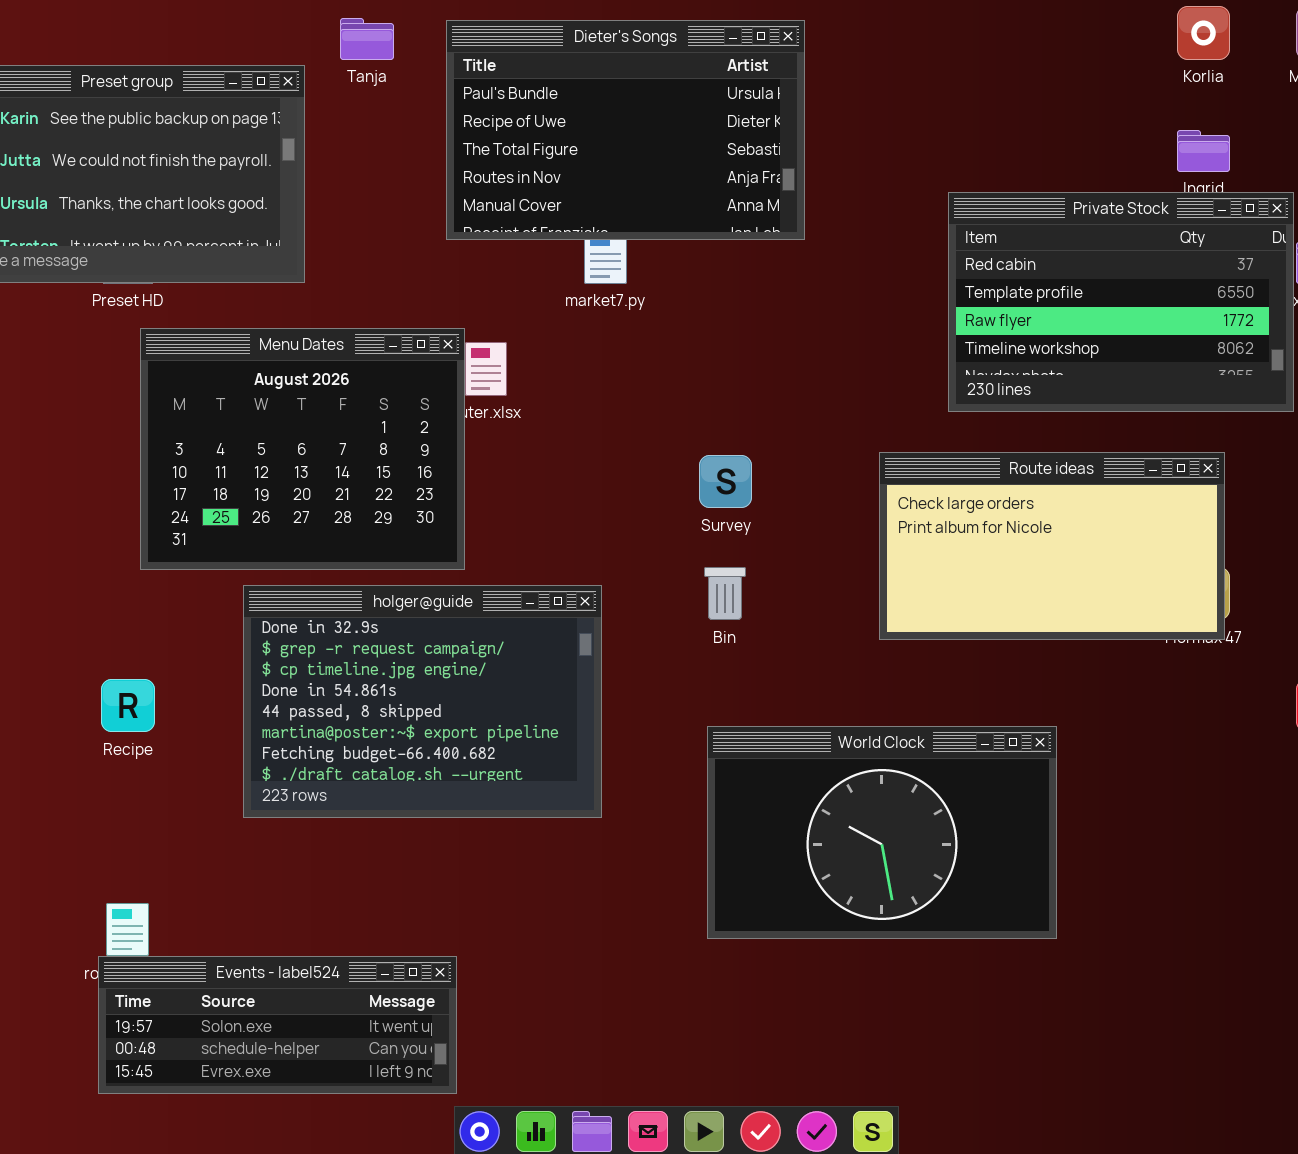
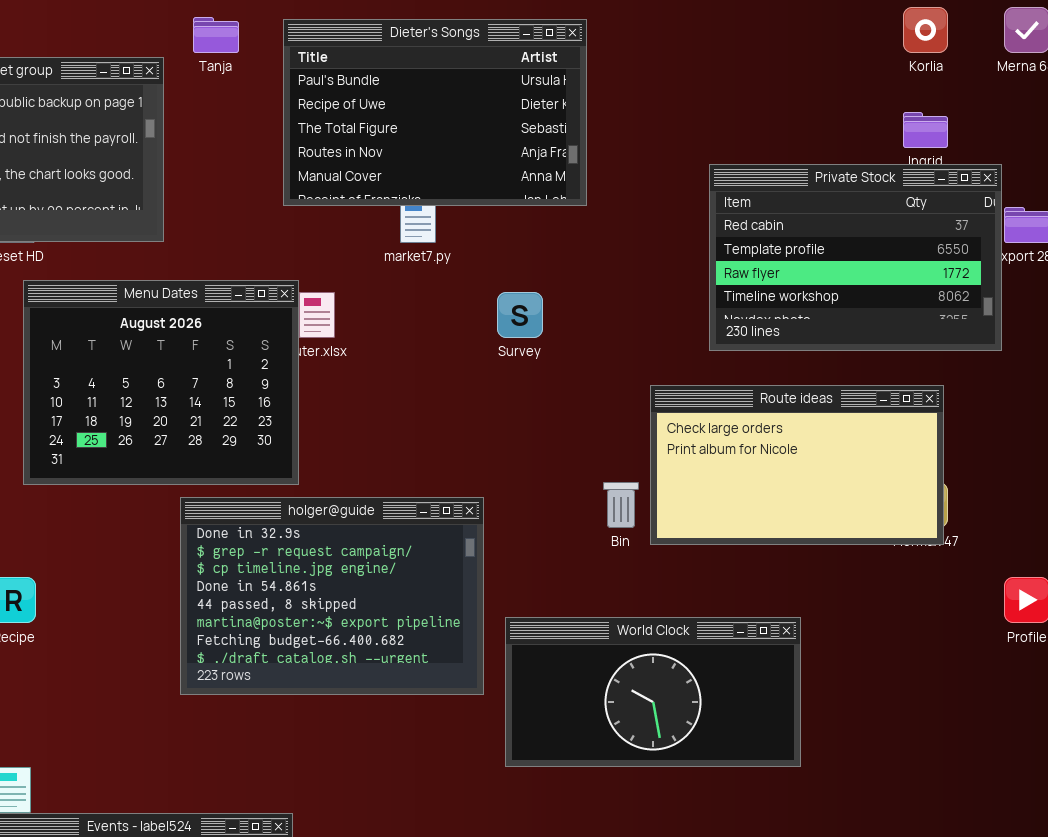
Survey: [699,455,752,508] -> [497,292,543,338], moved
Bin: [704,567,746,620] -> [603,482,639,528], moved
holger@guide: [243,585,602,818] -> [180,497,484,695], moved
World Clock: [707,726,1057,939] -> [505,617,801,767], resized

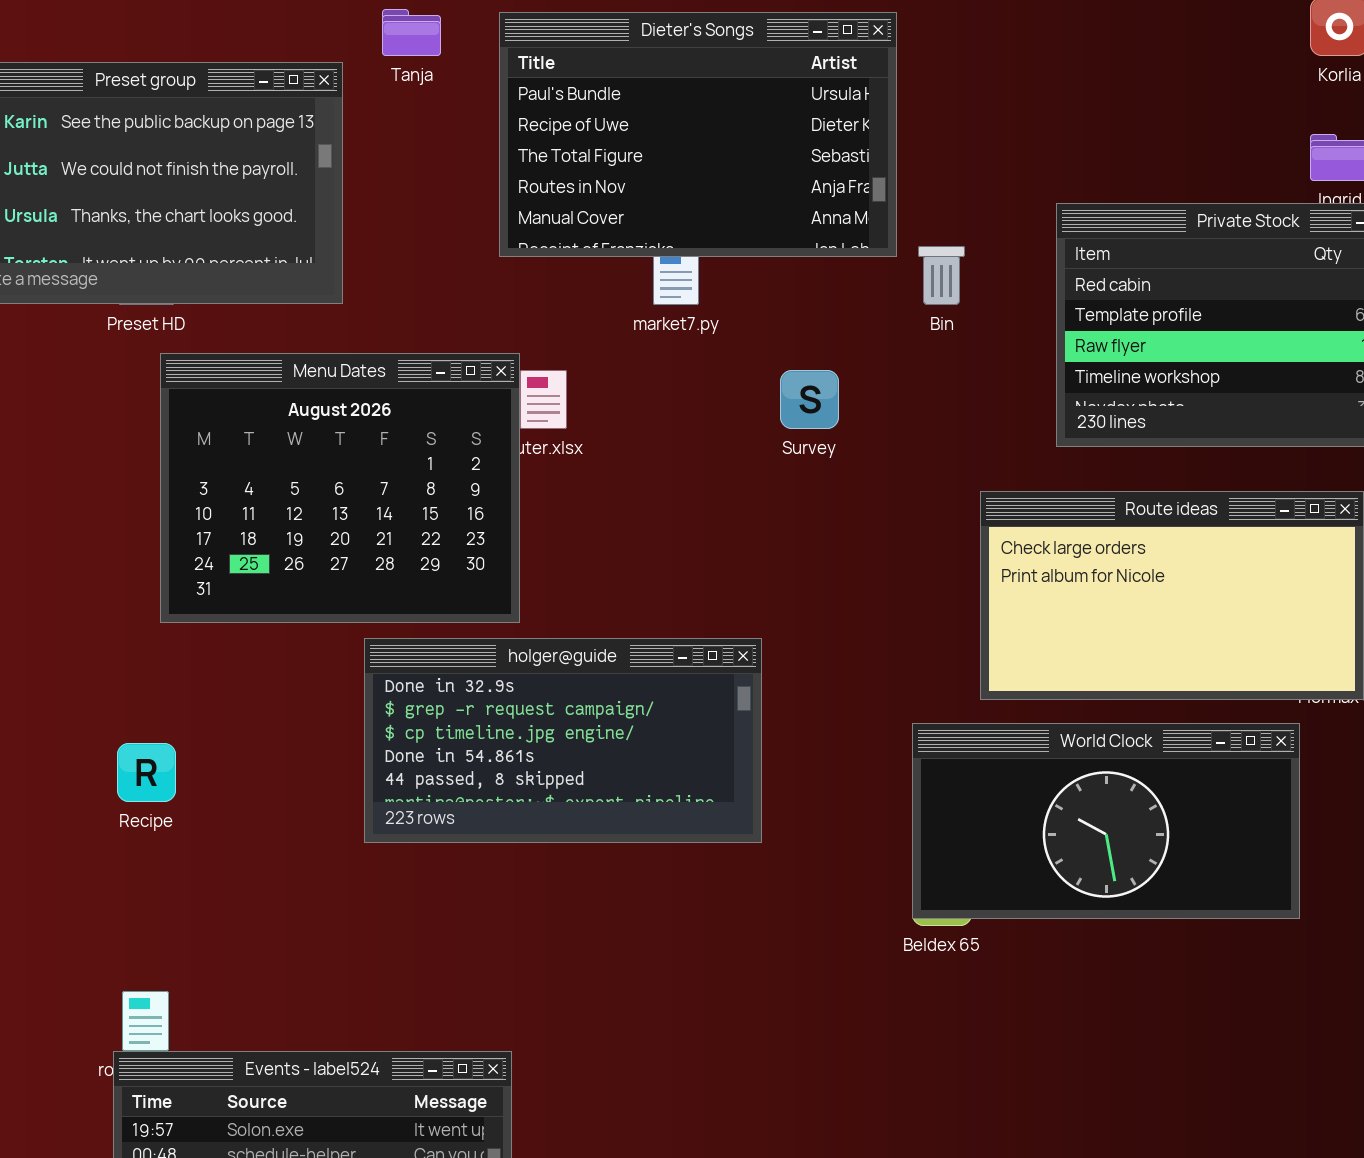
Bin: [603,482,639,528] -> [918,246,965,305], moved
holger@guide: [180,497,484,695] -> [364,638,762,843], resized
World Clock: [505,617,801,767] -> [912,723,1300,919], moved

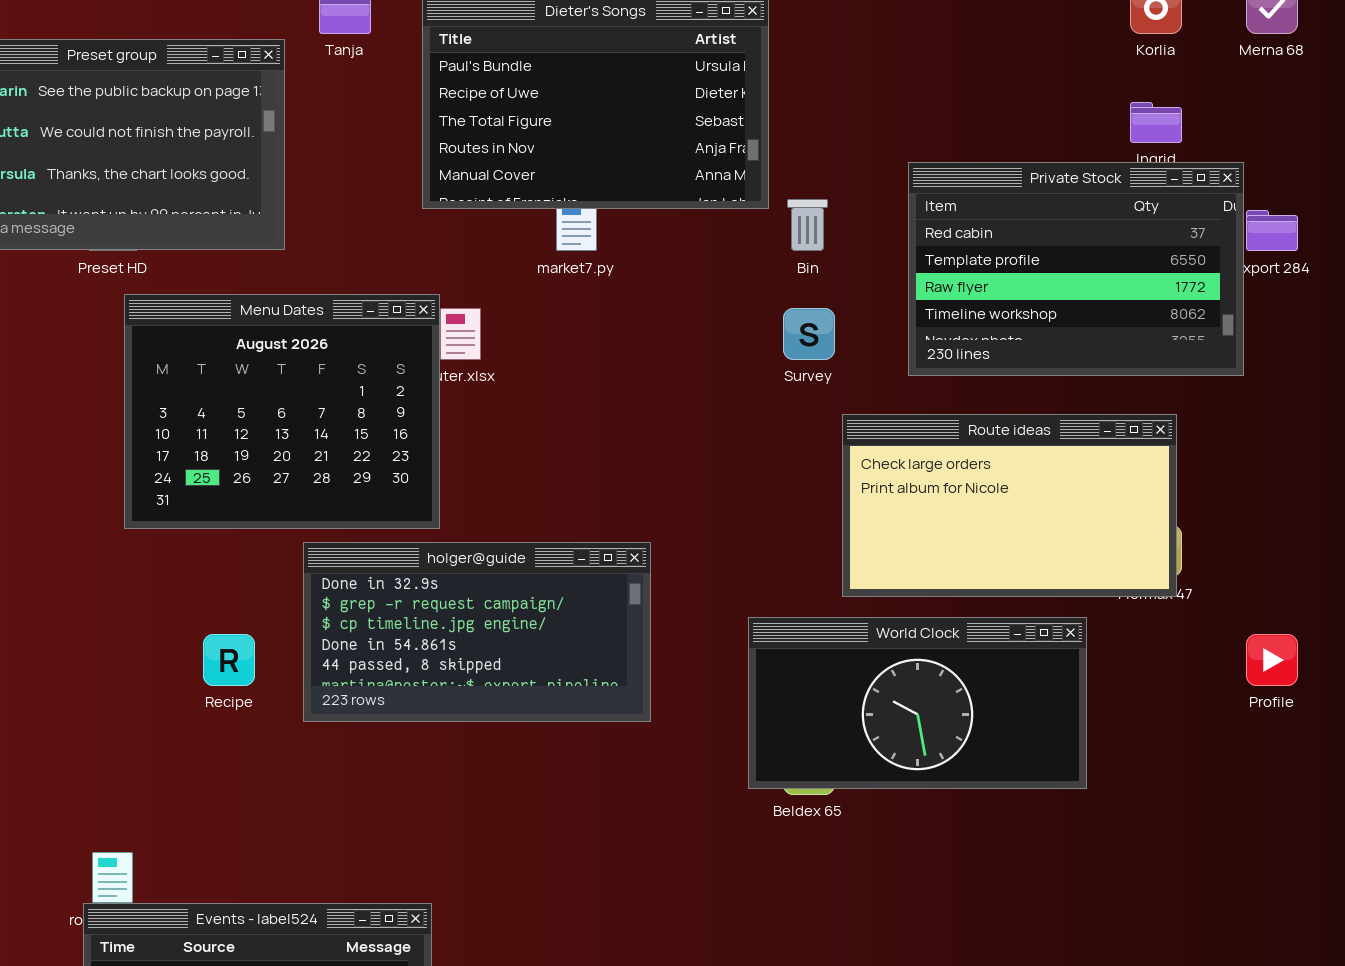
Survey: [780,370,839,429] -> [783,308,835,360], moved
World Clock: [912,723,1300,919] -> [748,617,1087,789], moved
Recipe: [117,743,176,802] -> [203,634,255,686], moved

